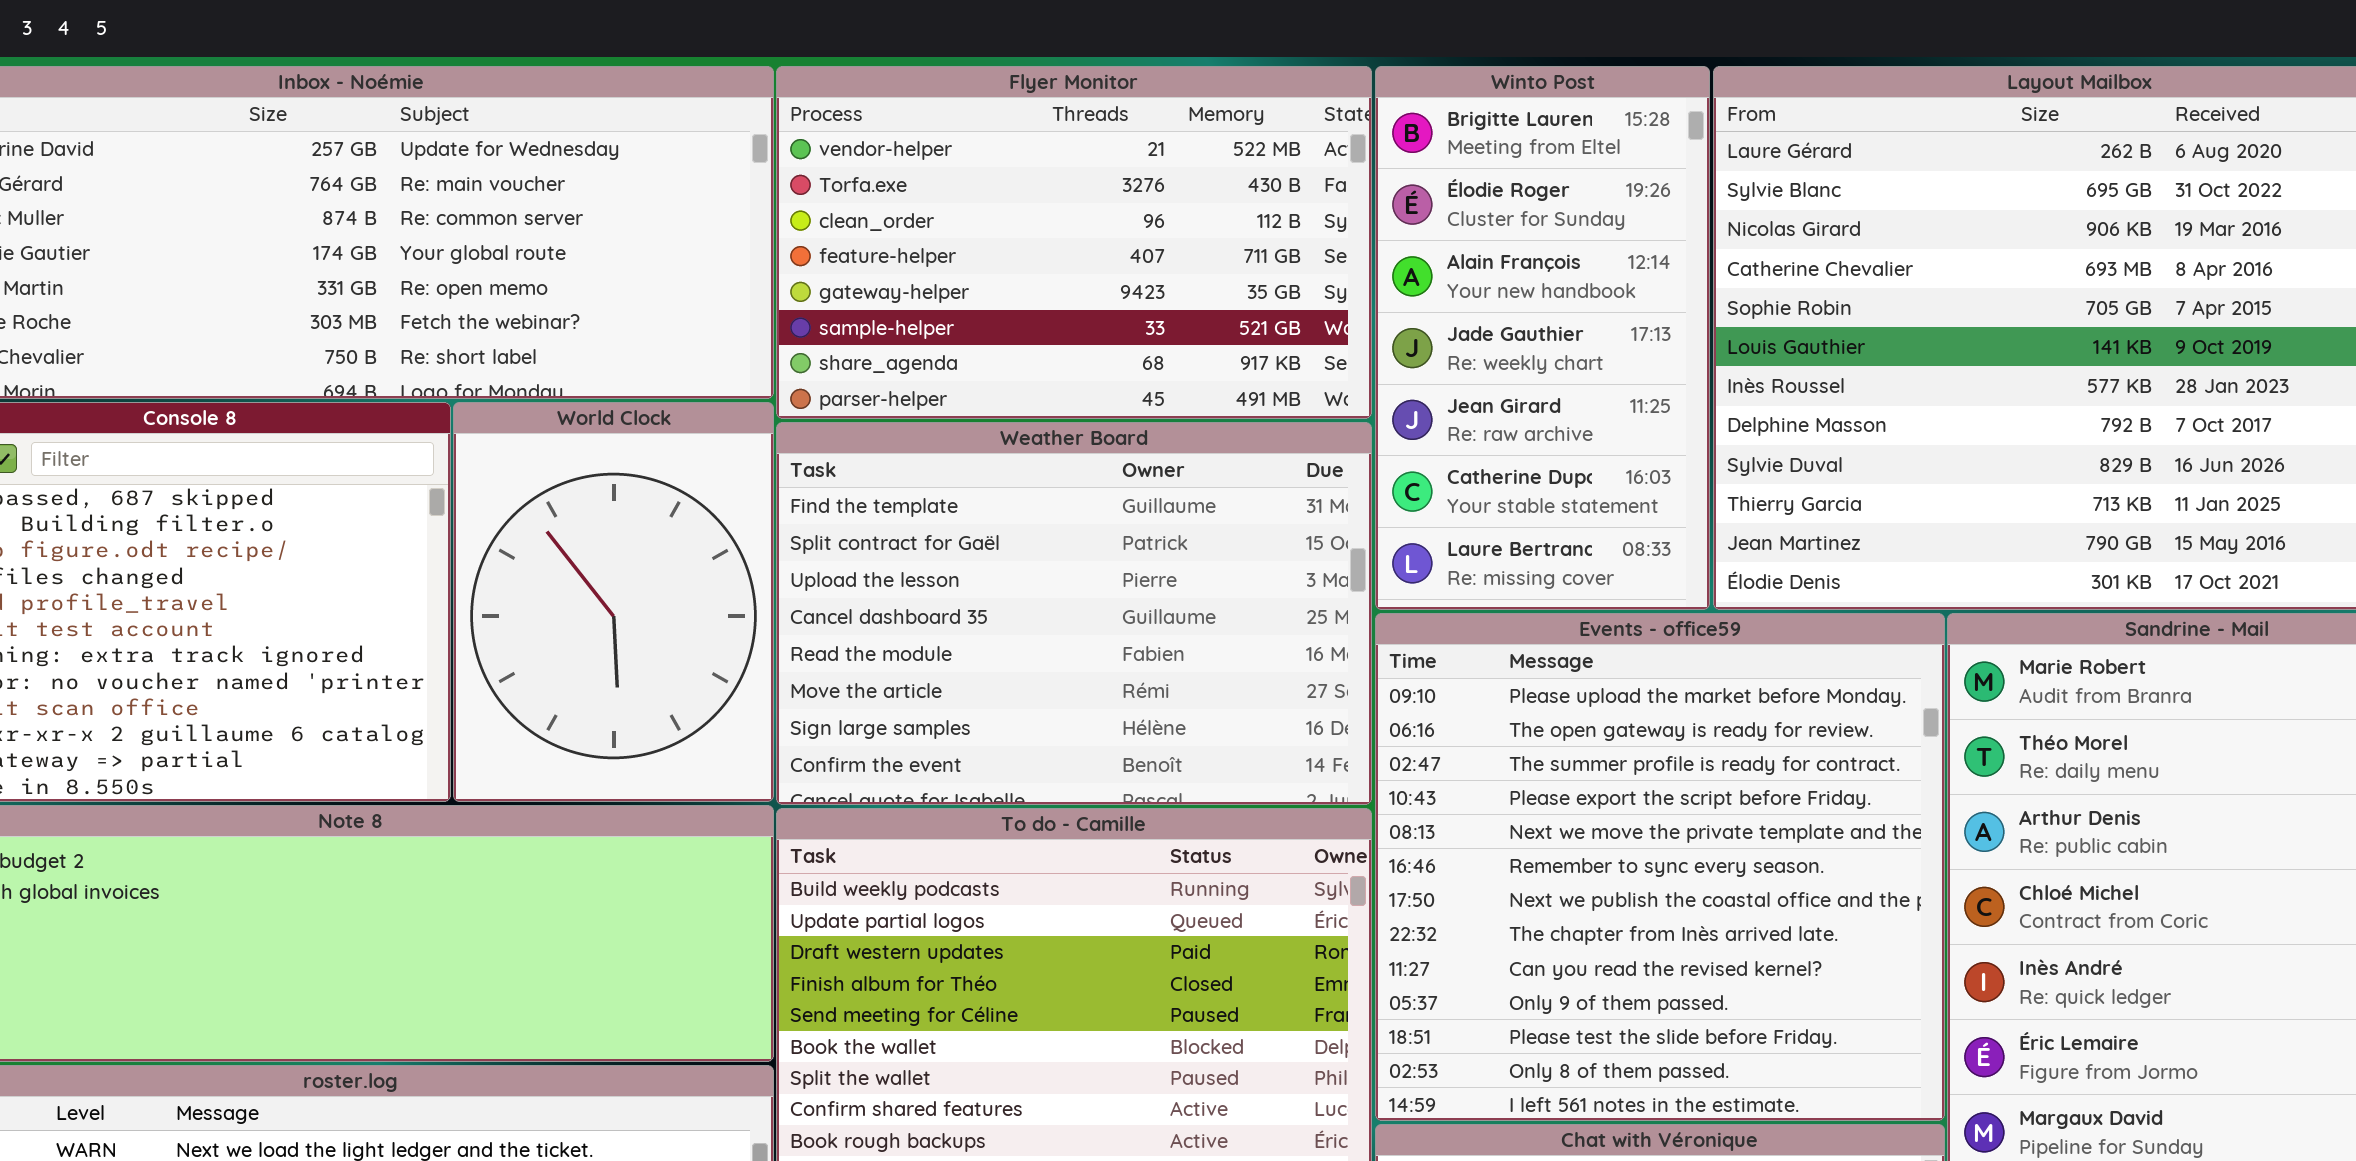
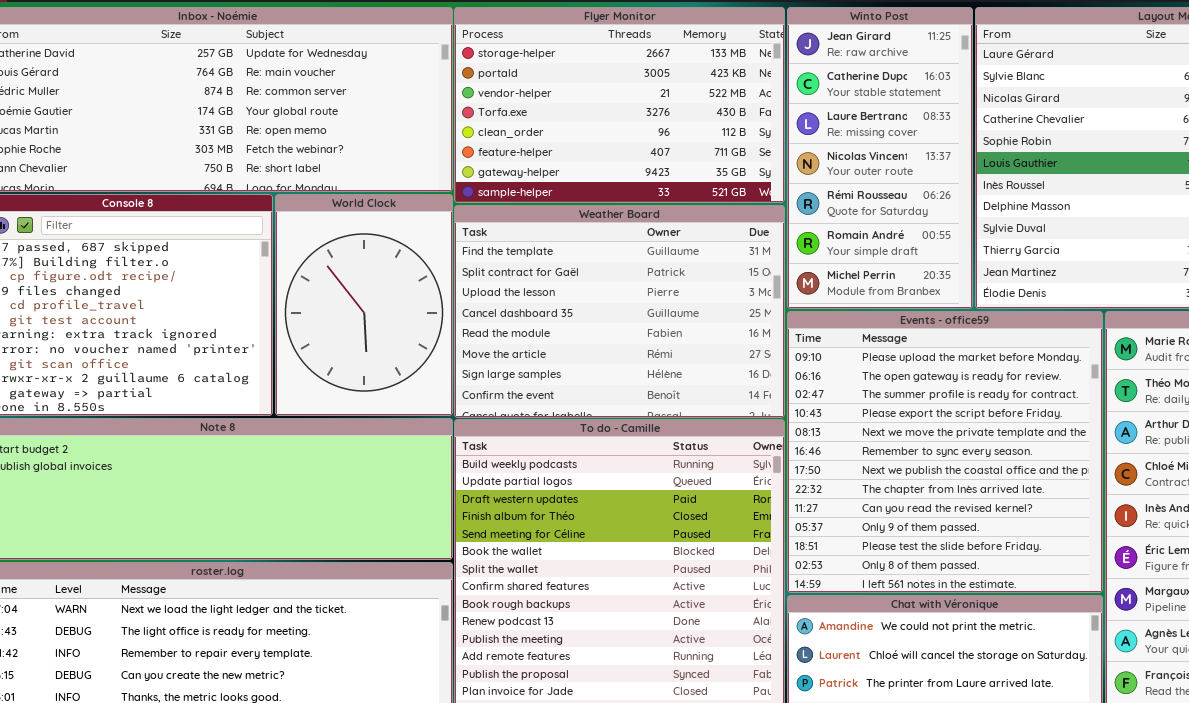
Flyer Monitor: [776,66,1372,419] -> [454,7,785,203], scrolled up 2 rows
Winto Post: [1375,66,1710,610] -> [787,7,973,309], scrolled down 4 rows

